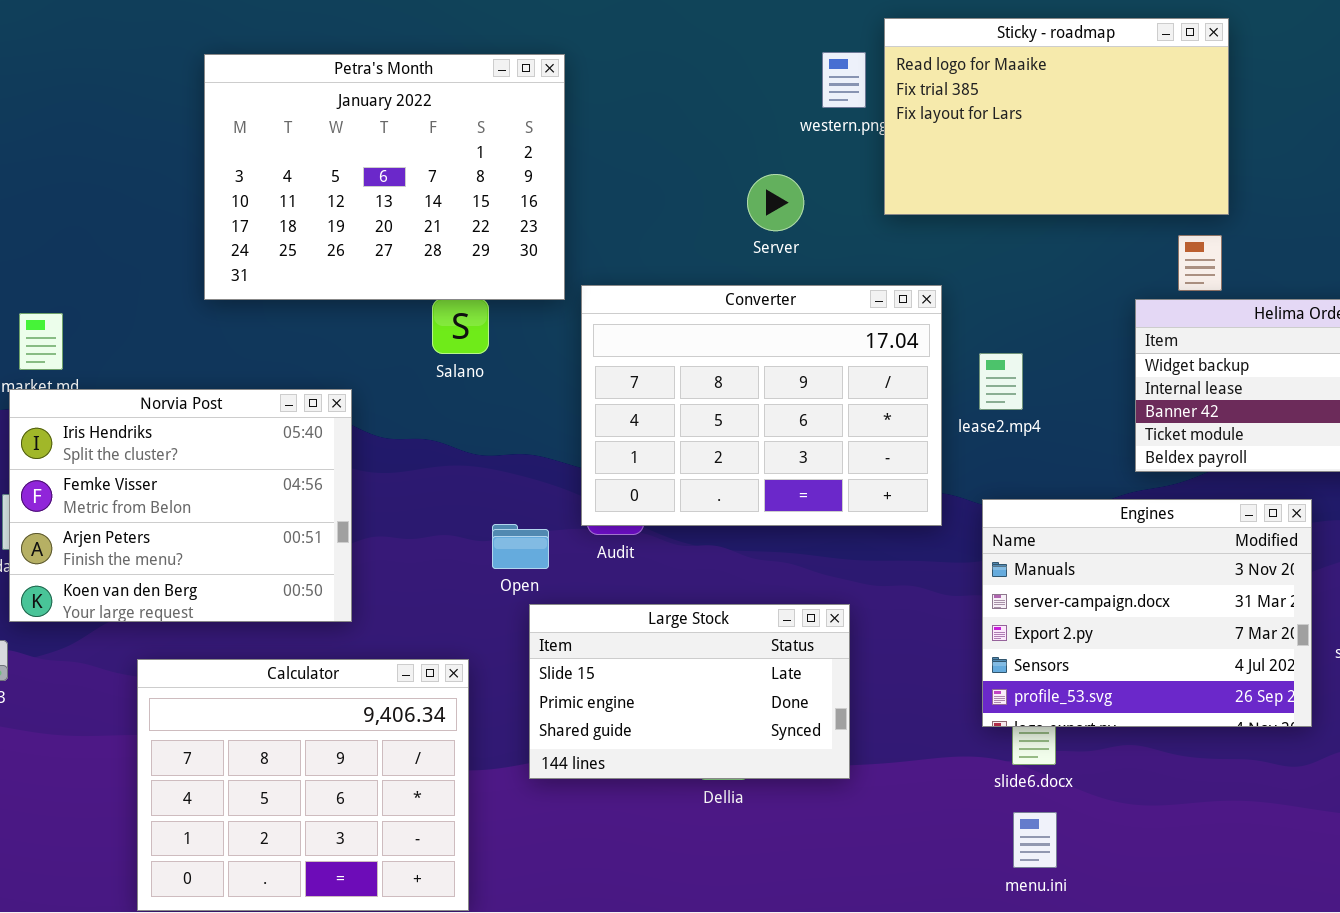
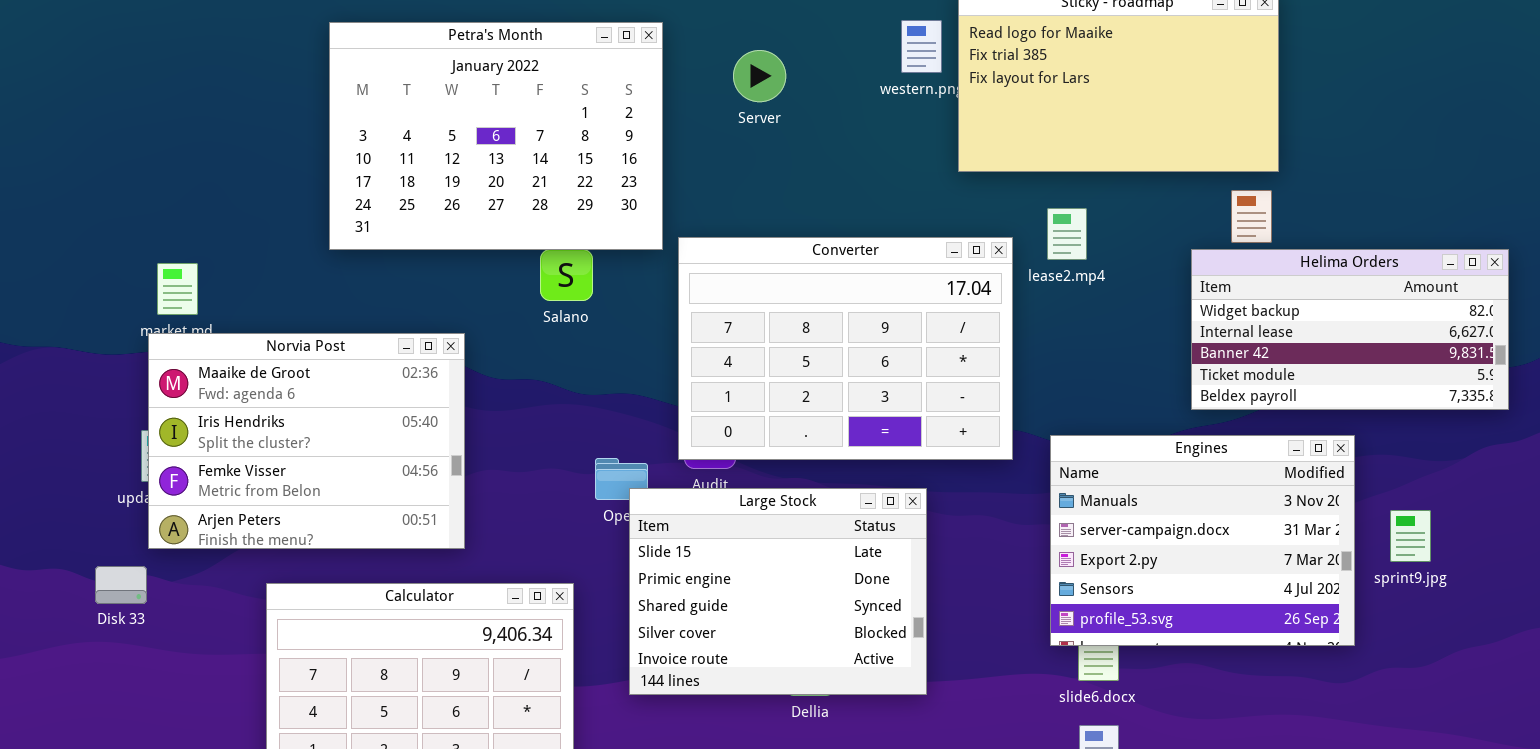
Server: [747,174,804,231] -> [733,50,786,102], moved
lease2.mp4: [979,353,1023,410] -> [1047,208,1087,260], moved
Norvia Post: [9,389,352,622] -> [148,333,465,549], scrolled up 1 row
Large Stock: [529,604,850,779] -> [629,488,927,695], resized

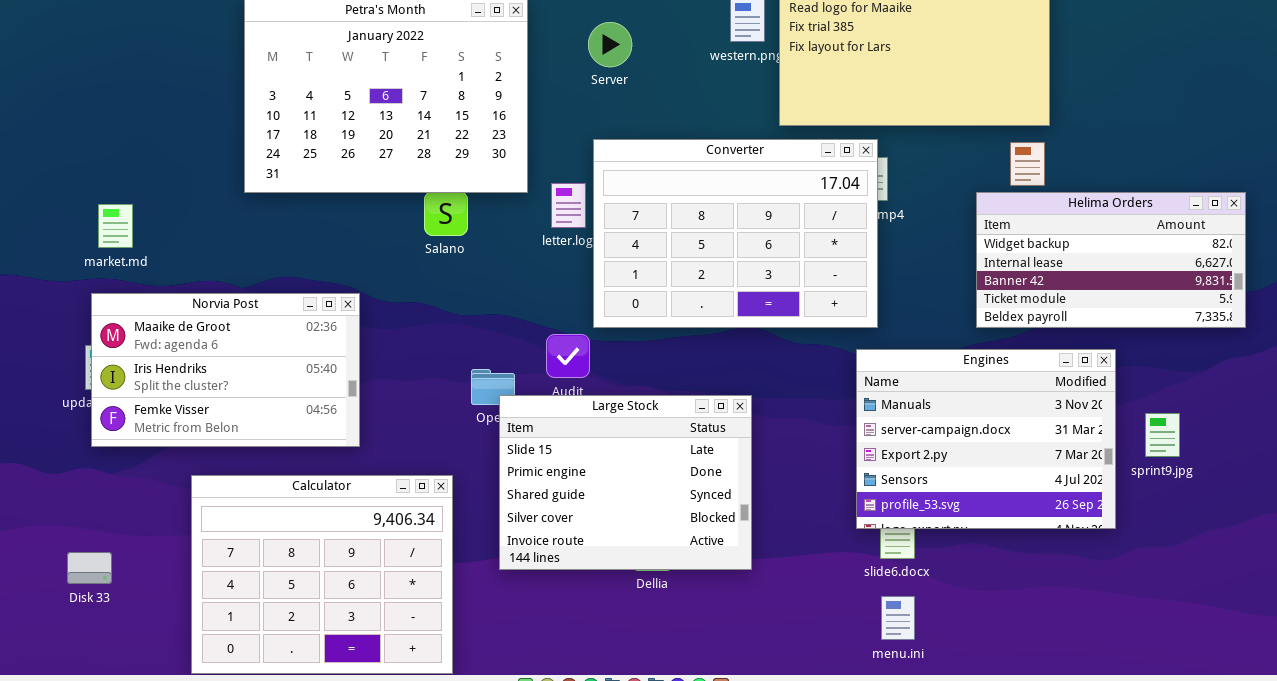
Converter: [678,237,1013,460] -> [593,139,878,328], moved
Norvia Post: [148,333,465,549] -> [91,293,360,447], resized
Disk 33: [95,566,147,604] -> [67,552,112,584], moved

